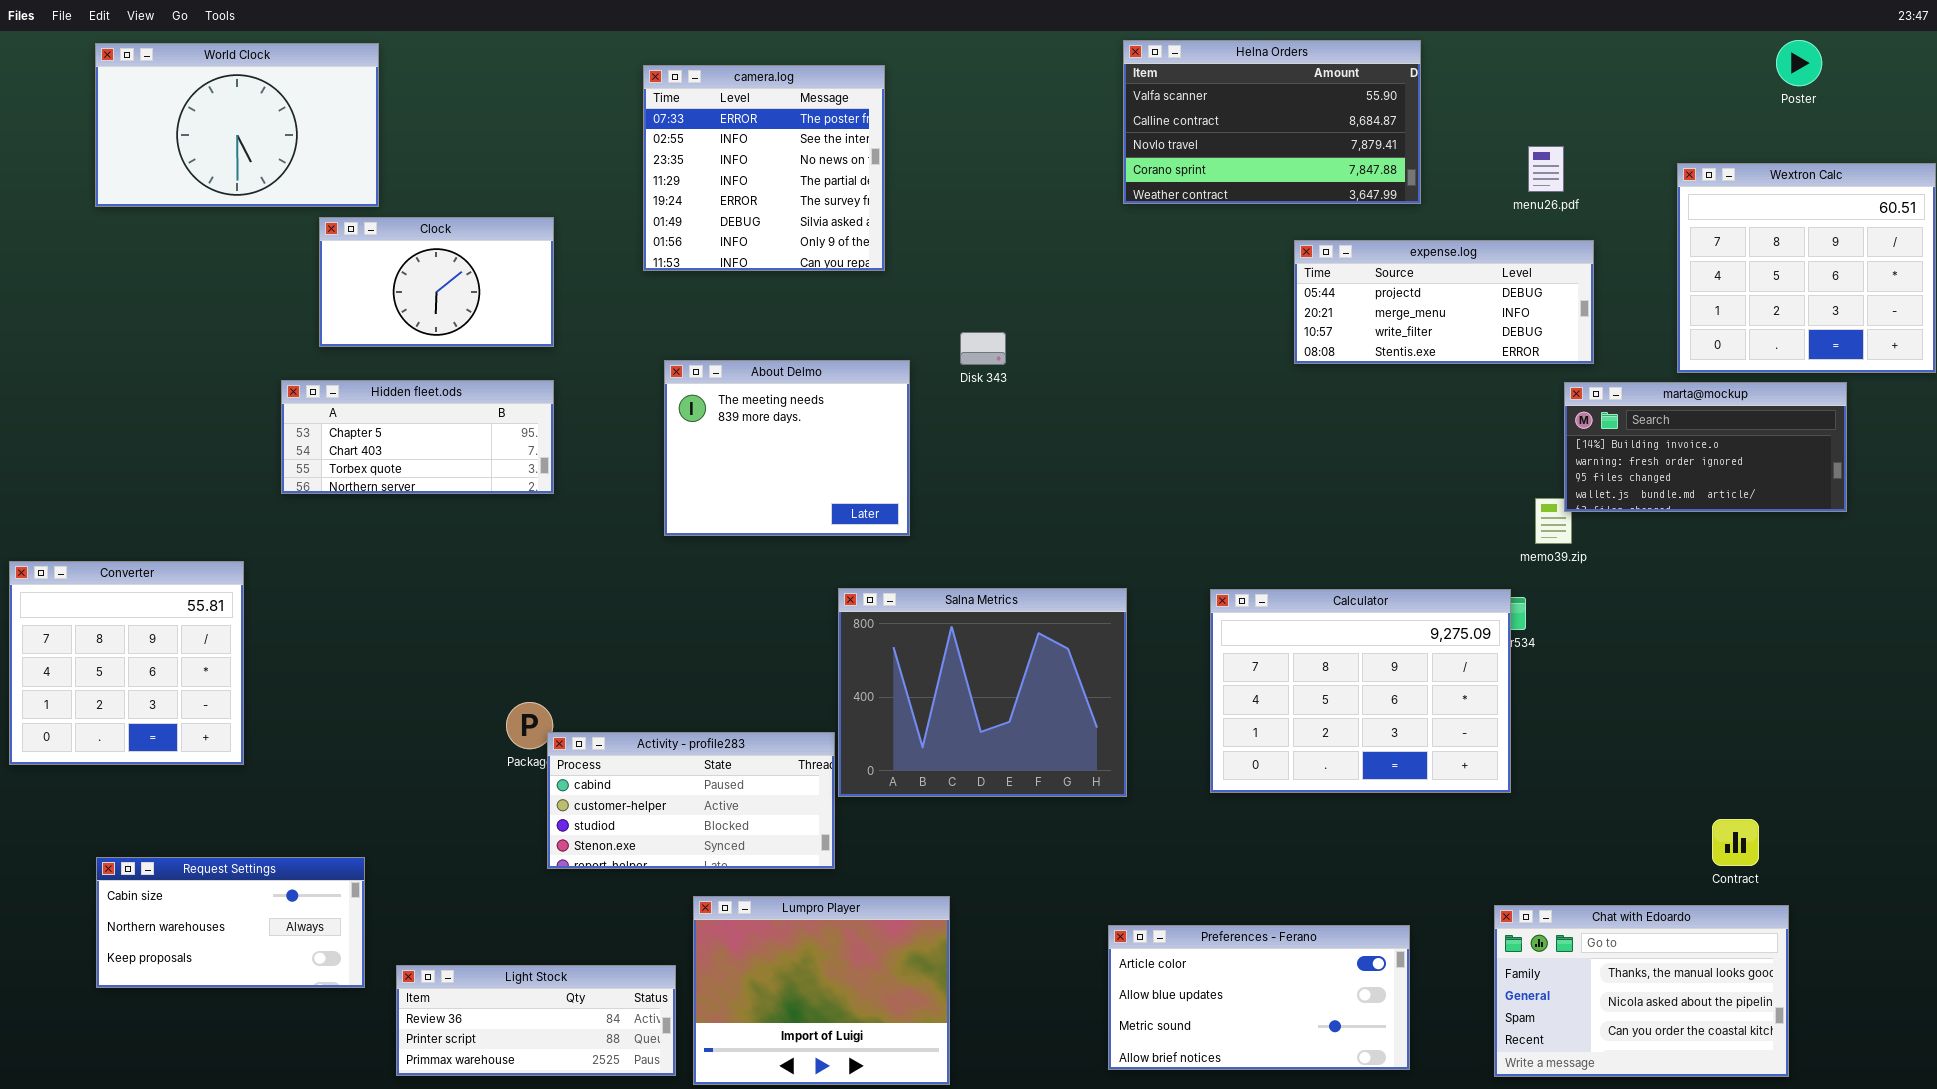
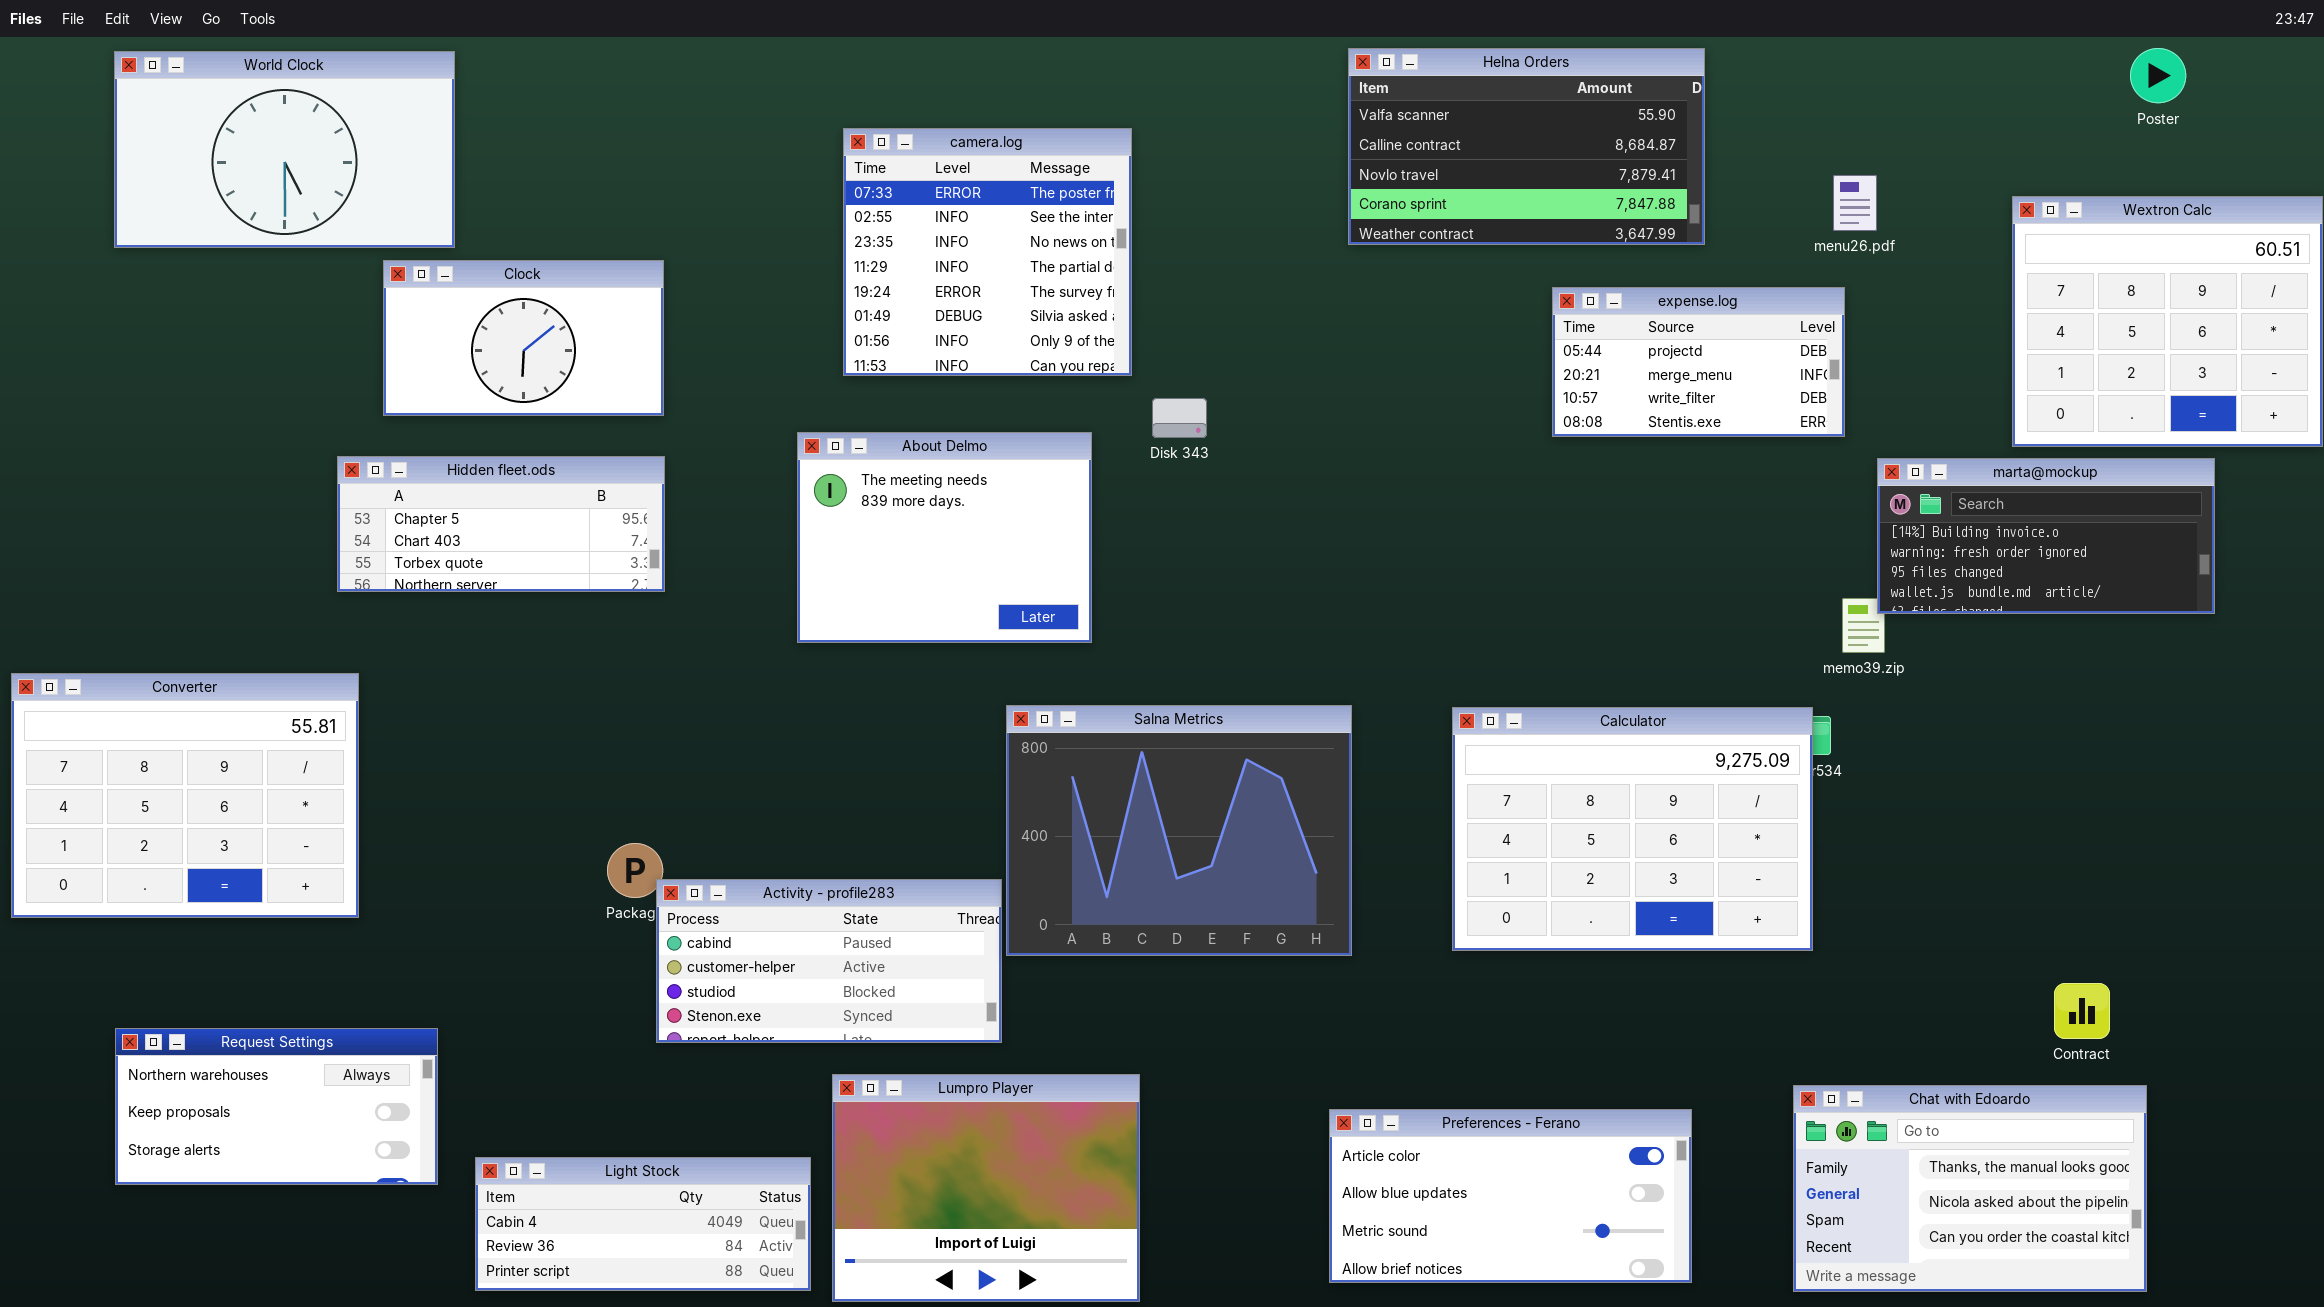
camera.log: [643,65,885,271] -> [843,128,1132,376], moved
expense.log: [1294,240,1594,364] -> [1552,287,1845,437], resized
Converter: [9,561,244,765] -> [11,673,359,918], resized
Request Settings: [96,857,365,988] -> [115,1028,438,1185], scrolled down 1 row
Light Stock: [396,965,676,1076] -> [475,1157,811,1291], scrolled up 1 row

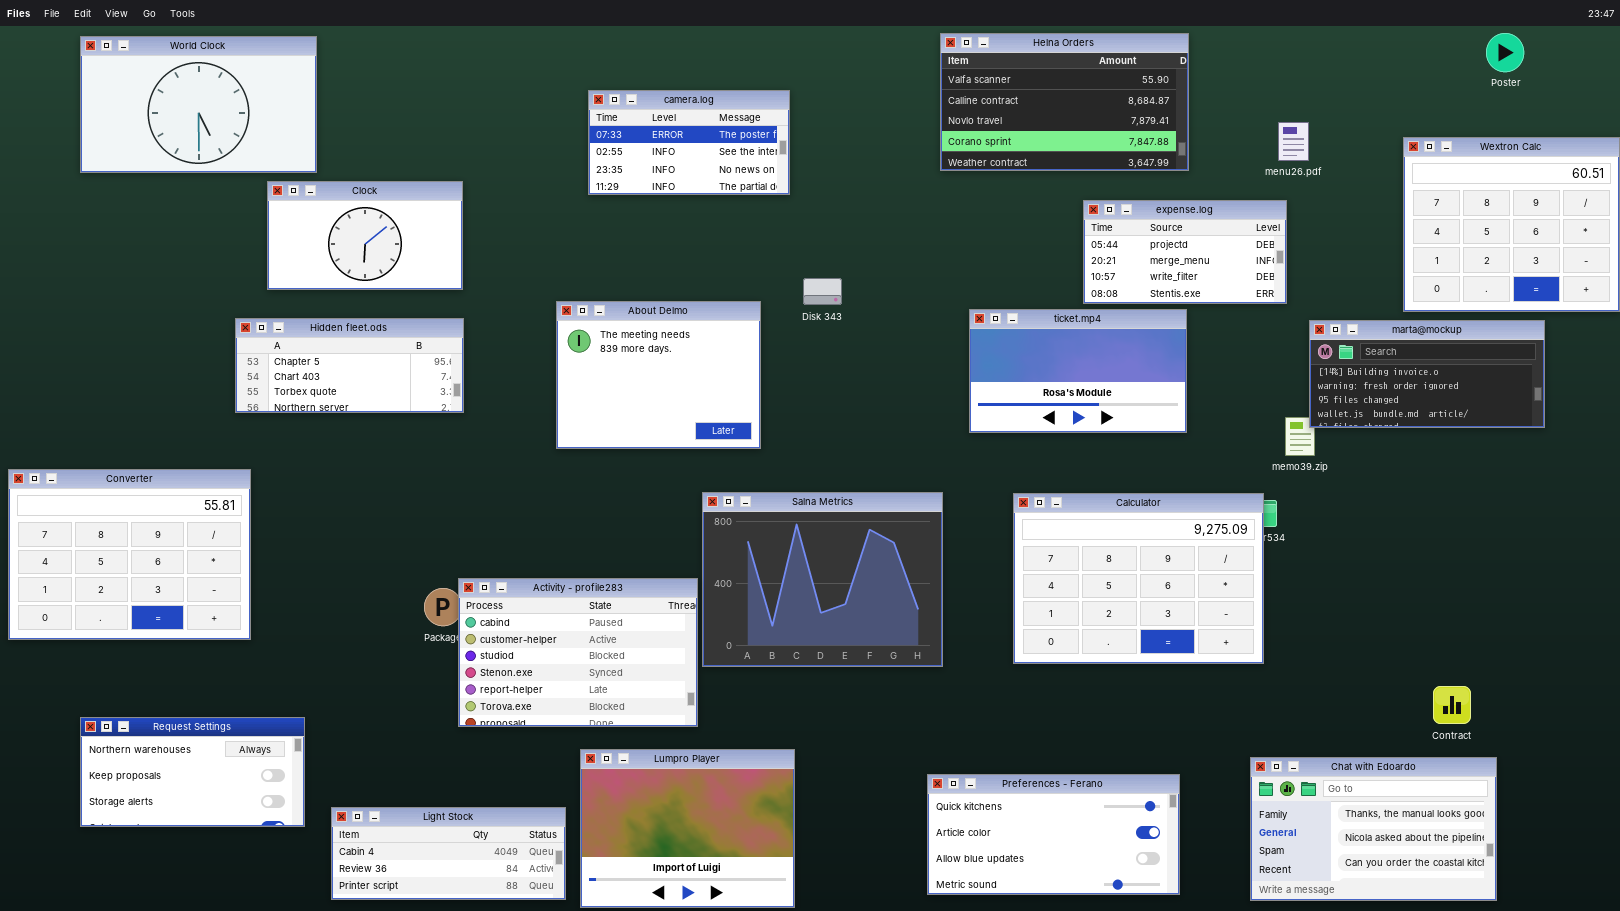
camera.log: [843,128,1132,376] -> [588,90,790,195], resized
ticket.mp4: none -> [969,309,1187,433], opened
Activity - profile283: [656,879,1002,1043] -> [458,578,698,727], resized
Preferences - Ferano: [1329,1109,1692,1283] -> [927,774,1180,895], scrolled up 1 row

